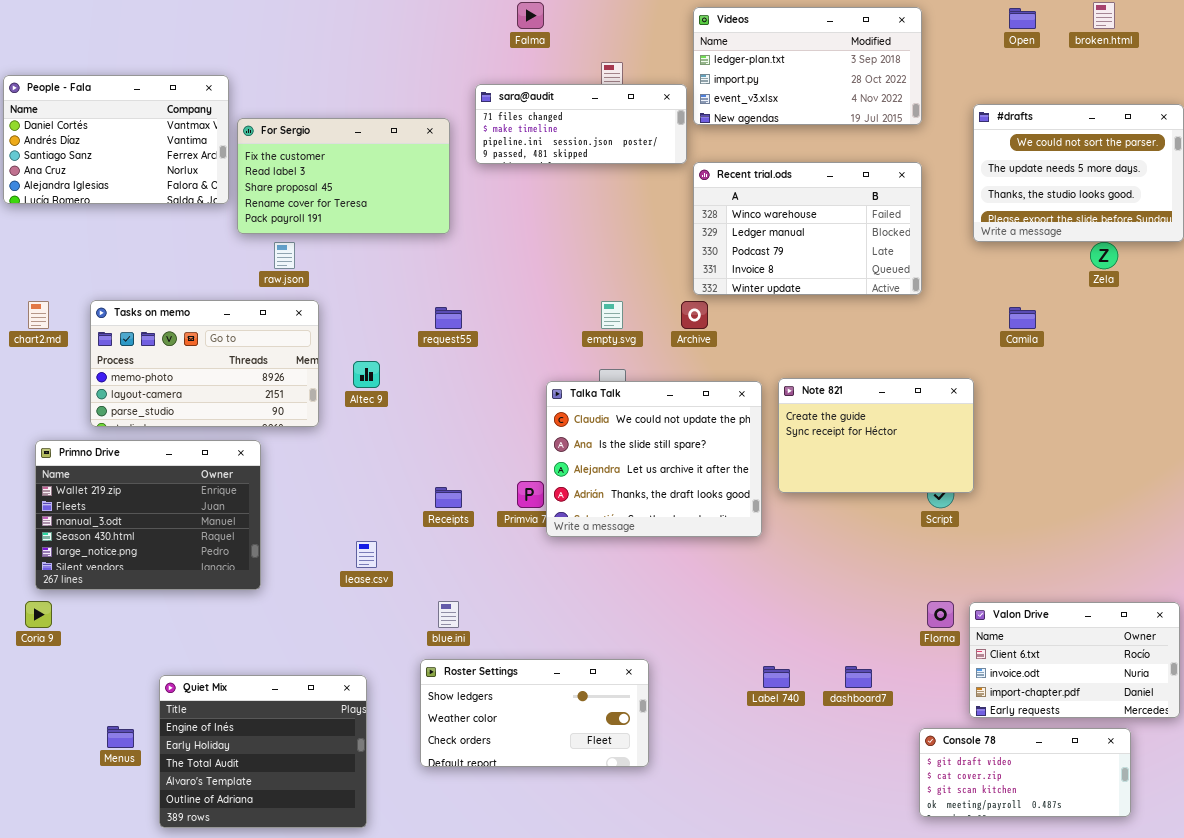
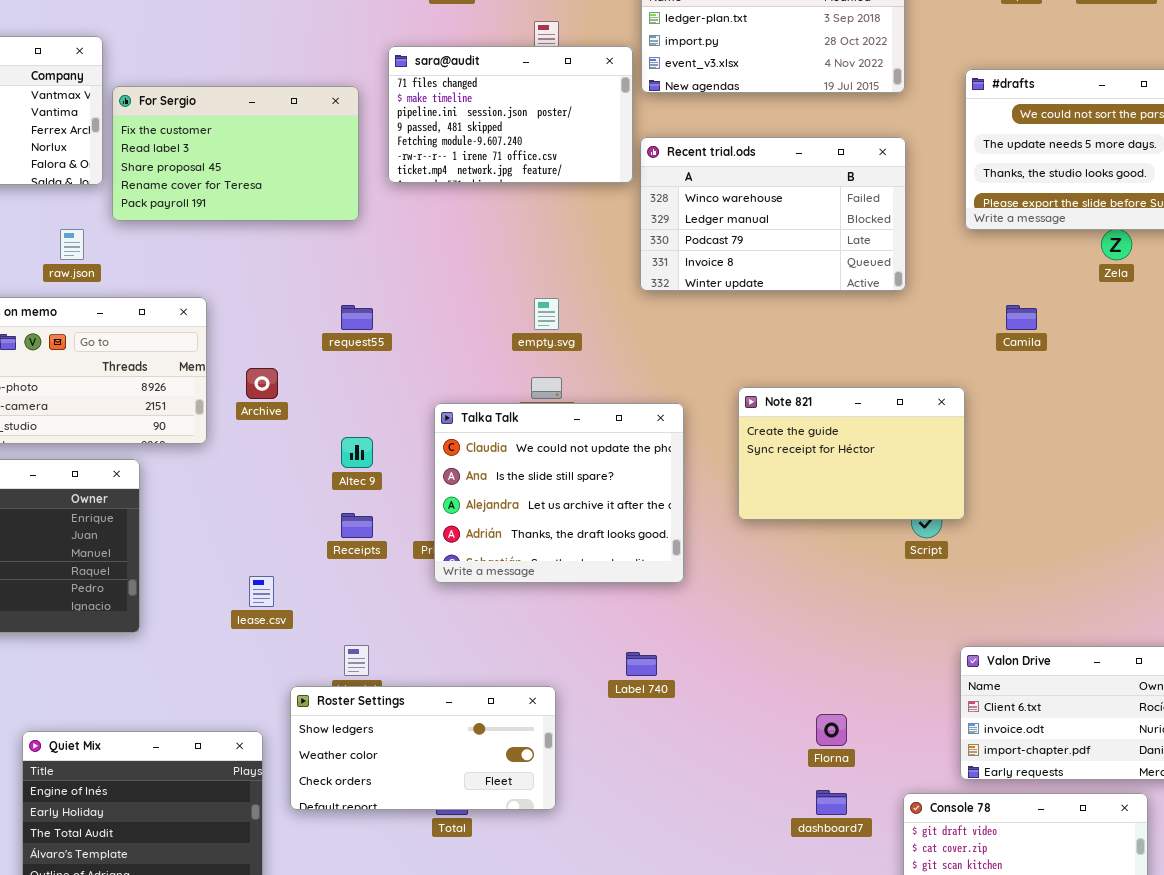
sara@audit: [475,84,687,164] -> [388,46,633,183], resized
raw.json: [274,242,295,269] -> [60,229,84,260], moved
Archive: [681,301,708,329] -> [246,368,278,399], moved
Altec 9: [353,361,380,388] -> [341,437,373,468], moved
Talka Talk: [546,381,762,537] -> [434,403,684,583], moved
Florna: [927,601,954,628] -> [816,714,847,746], moved
Roster Settings: [420,659,649,767] -> [290,686,556,810], moved
Label 740: [763,666,790,688] -> [626,652,657,676], moved
dashboard7: [845,666,872,688] -> [816,790,847,815], moved

